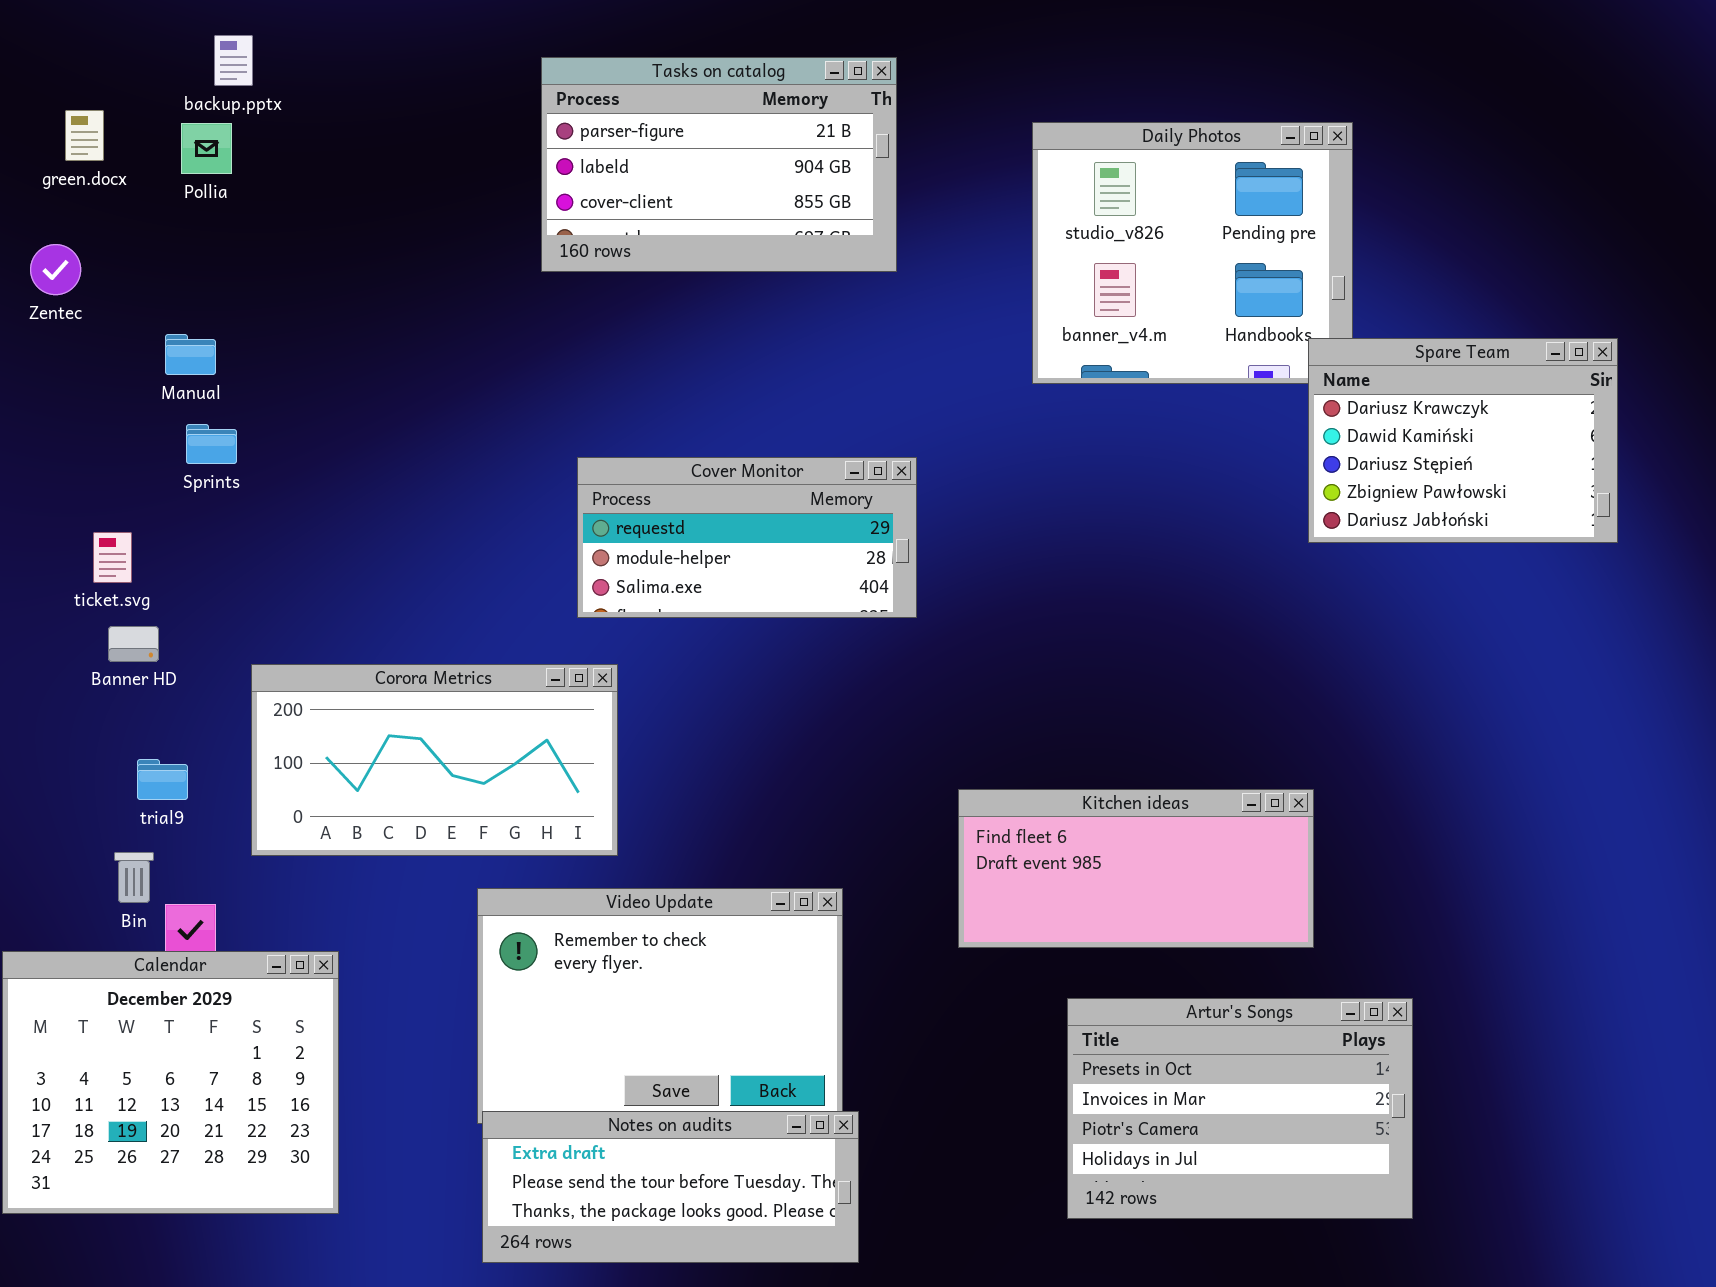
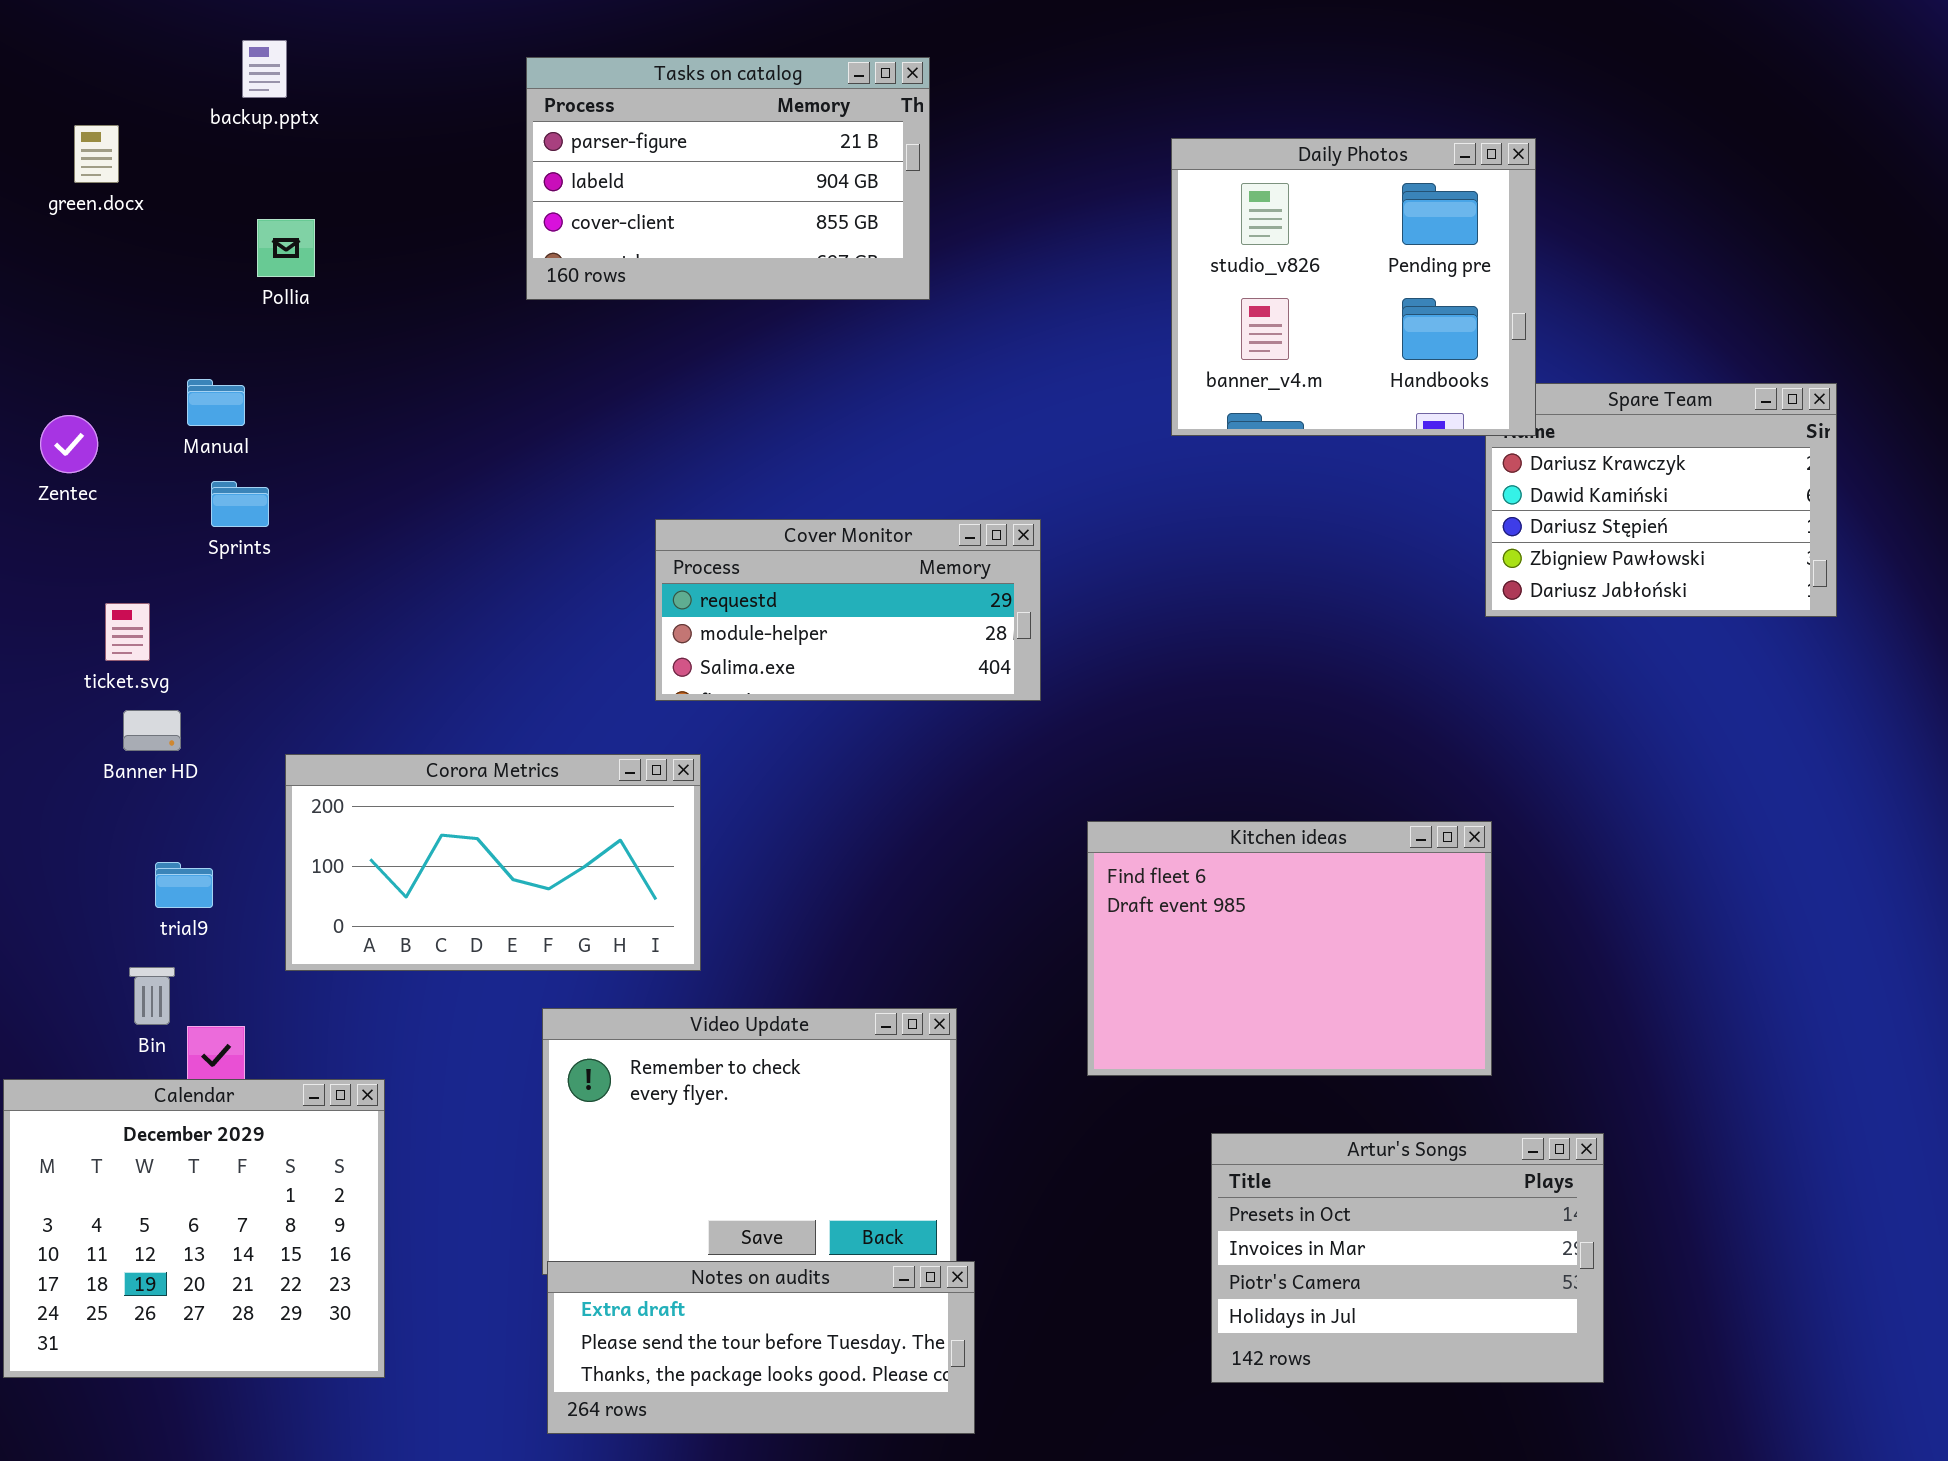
Tasks on catalog: [541,57,897,272] -> [526,57,930,300], moved
Daily Photos: [1032,122,1353,384] -> [1171,138,1536,436], raised
Pollia: [181,123,232,174] -> [257,219,315,277], moved
Zentec: [30,244,81,295] -> [40,415,98,473], moved
Kitchen ideas: [958,789,1314,948] -> [1087,821,1492,1076], resized

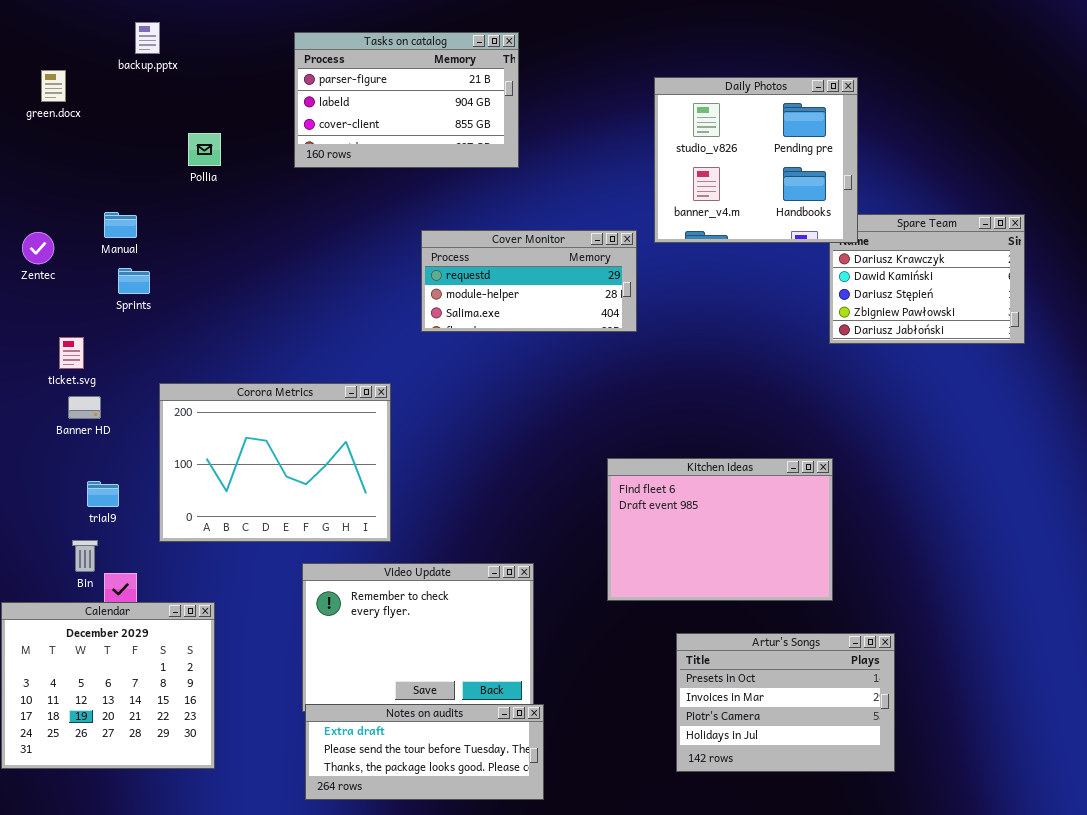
Pollia: [257,219,315,277] -> [188,133,221,166], moved
Cover Monitor: [655,519,1041,701] -> [421,230,637,332], moved
Corora Metrics: [285,754,701,971] -> [159,383,391,542], resized

